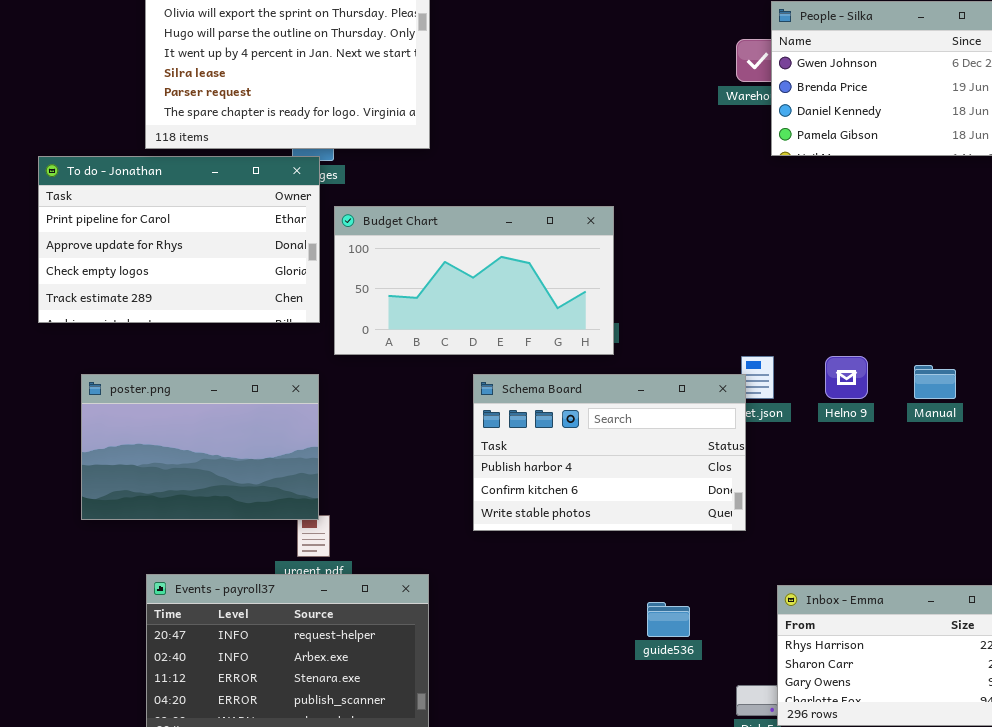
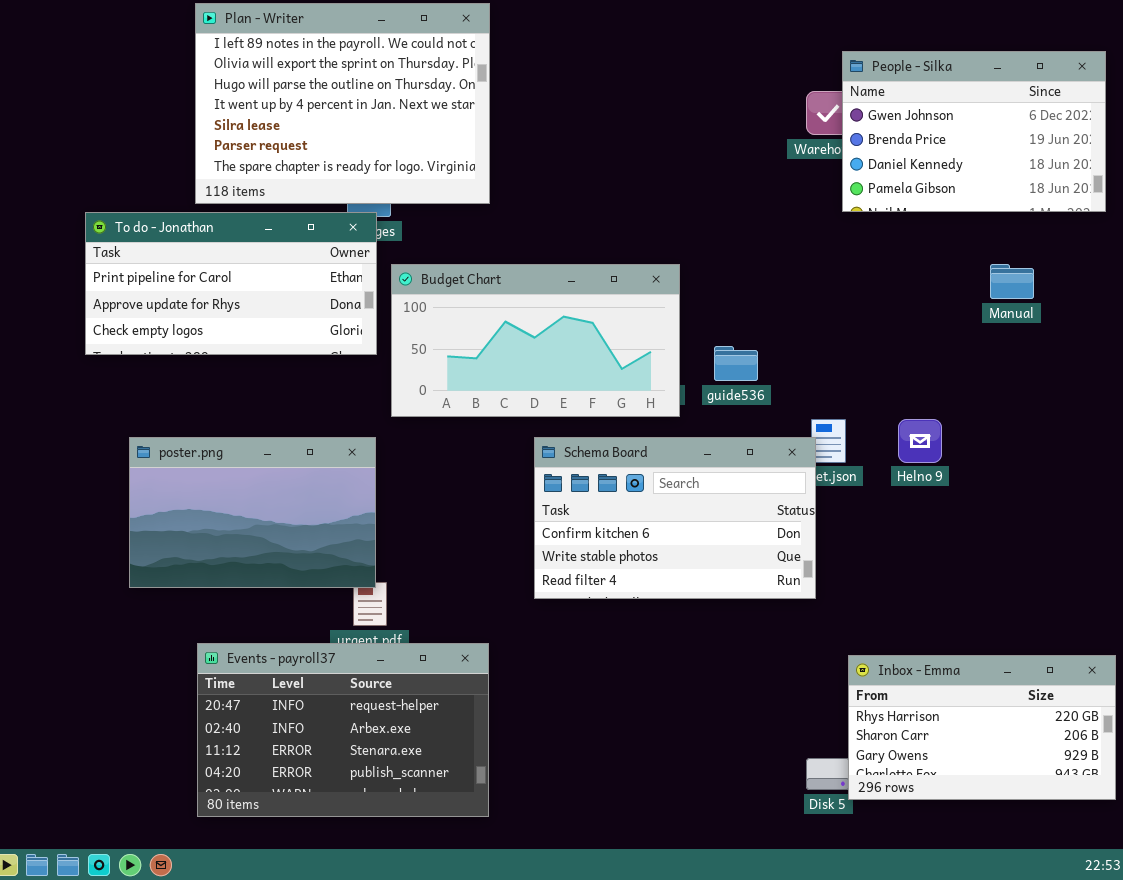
To do - Jonathan: [38,156,320,323] -> [85,212,377,355], resized
Manual: [914,365,956,399] -> [990,264,1034,299], moved
Schema Board: [473,374,746,531] -> [534,437,816,599], scrolled down 1 row
guide536: [647,602,690,637] -> [714,346,758,381], moved

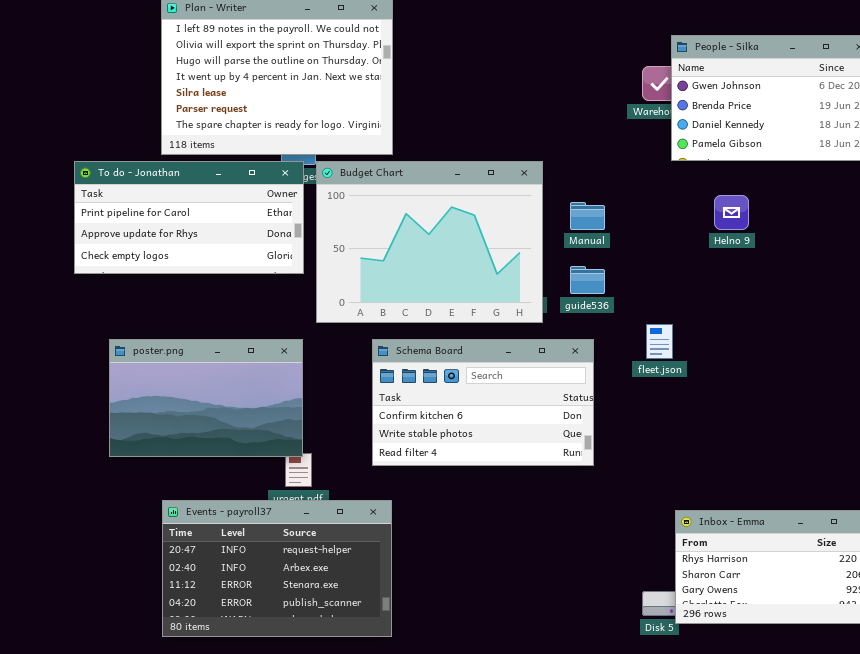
Budget Chart: [391,264,680,417] -> [316,161,543,323], resized
Manual: [990,264,1034,299] -> [570,202,605,230], moved
Helno 9: [898,419,942,463] -> [714,195,749,230], moved
Schema Board: [534,437,816,599] -> [372,339,594,466], moved

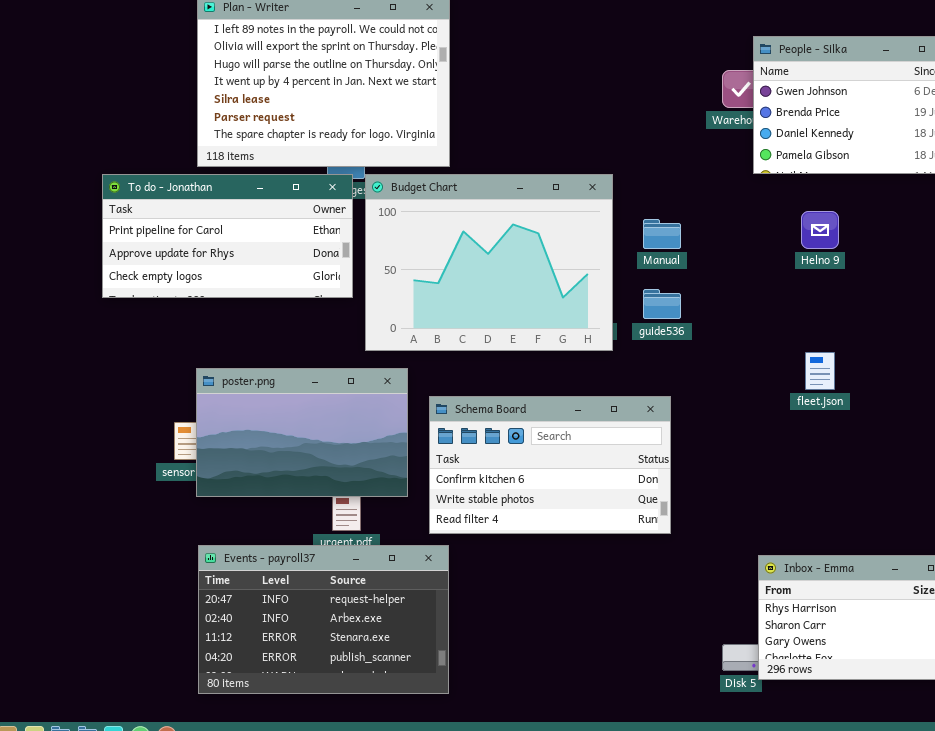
fleet.json: [646,324,673,359] -> [805,352,835,390], moved
poster.png: [109,339,303,457] -> [196,368,408,497], moved
Schema Board: [372,339,594,466] -> [429,396,671,534], moved

